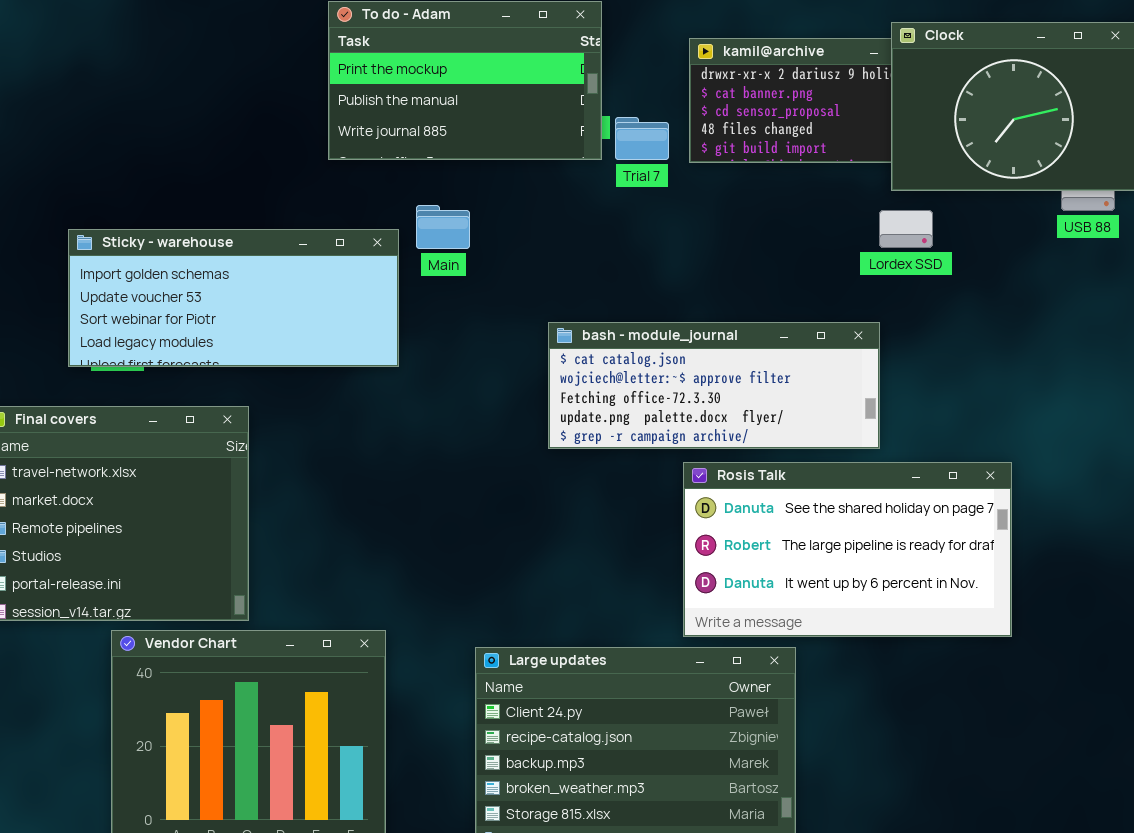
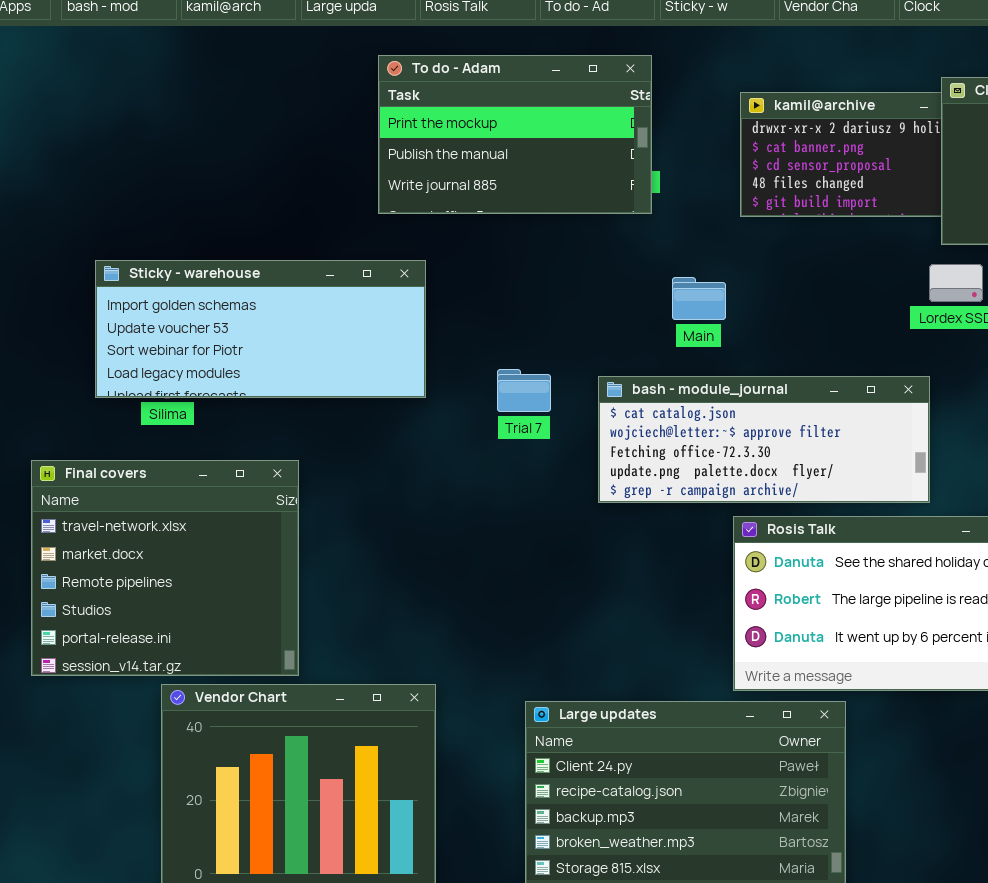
Trial 7: [615,117,669,160] -> [497,369,551,412], moved
Main: [416,205,470,249] -> [672,277,726,320], moved
Sticky - warehouse: [68,229,399,367] -> [95,260,426,398], moved

